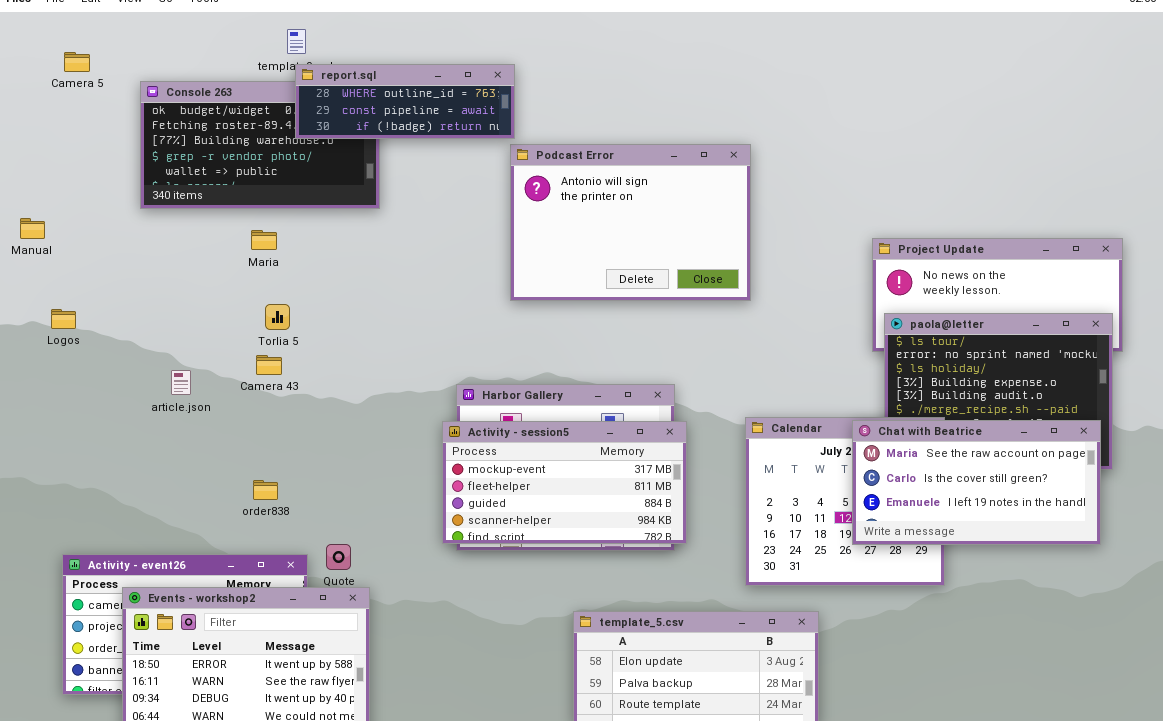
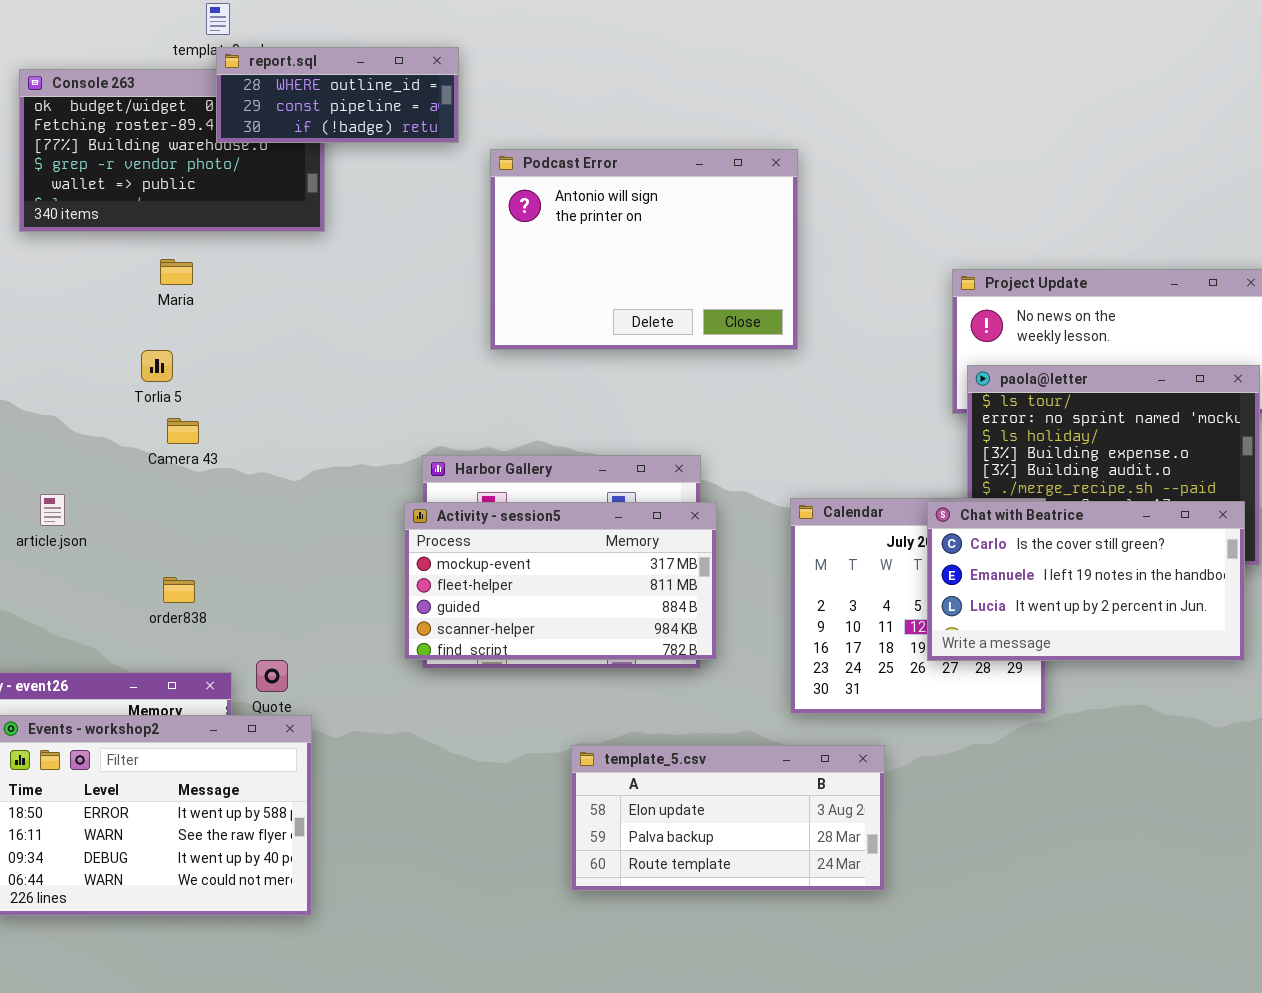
report.sql: [295,64,515,139] -> [216,47,459,143], resized
Torlia 5: [265,304,290,330] -> [141,350,173,382], moved
article.json: [171,370,191,395] -> [40,494,65,526], moved
Chat with Beatrice: [852,420,1101,545] -> [927,501,1245,661], scrolled down 1 row

